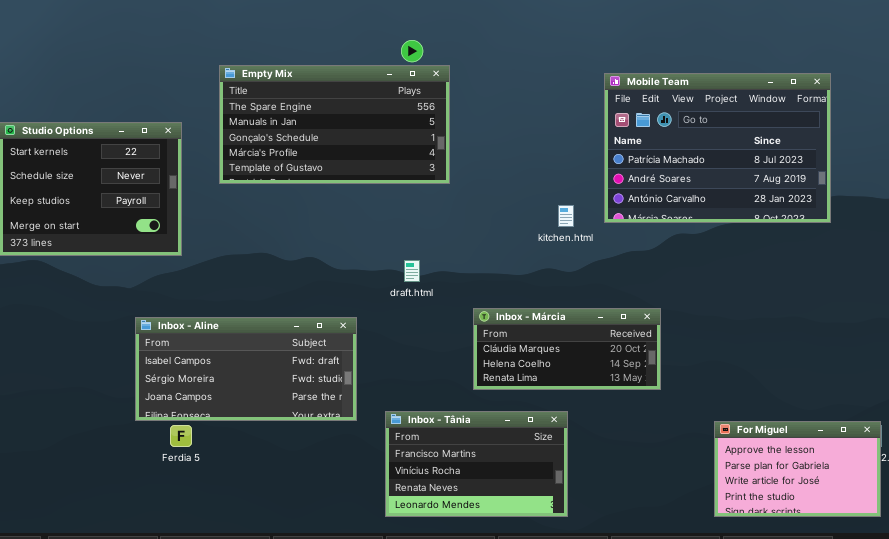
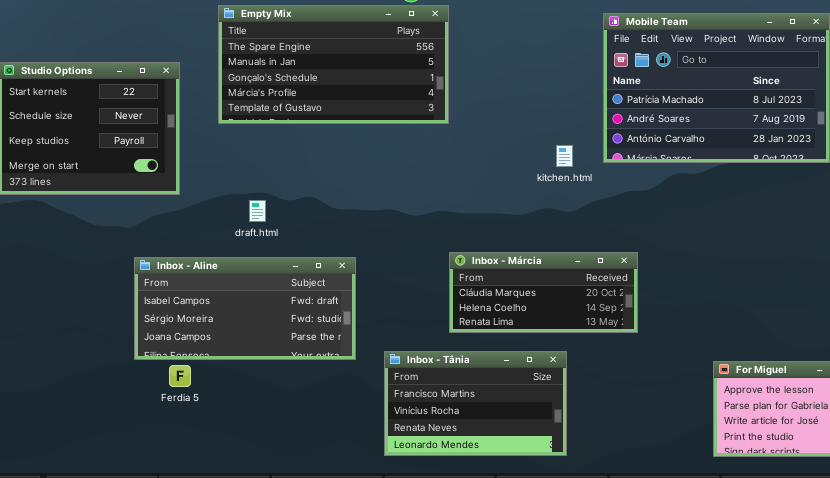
draft.html: [404,260,420,282] -> [249,200,266,222], moved
Inbox - Márcia: [473,308,661,390] -> [449,252,638,333], moved

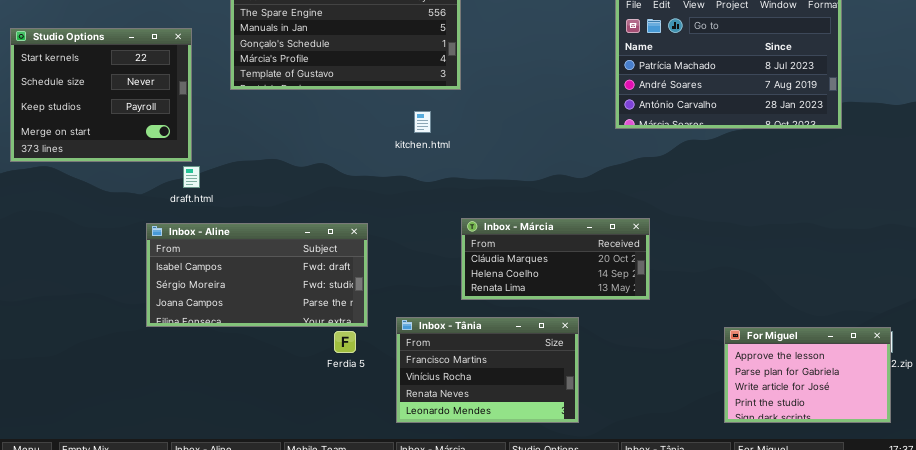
kitchen.html: [556,145,573,167] -> [414,111,431,133], moved
draft.html: [249,200,266,222] -> [183,166,200,188], moved
Ferdia 5: [169,365,191,387] -> [334,331,356,353], moved

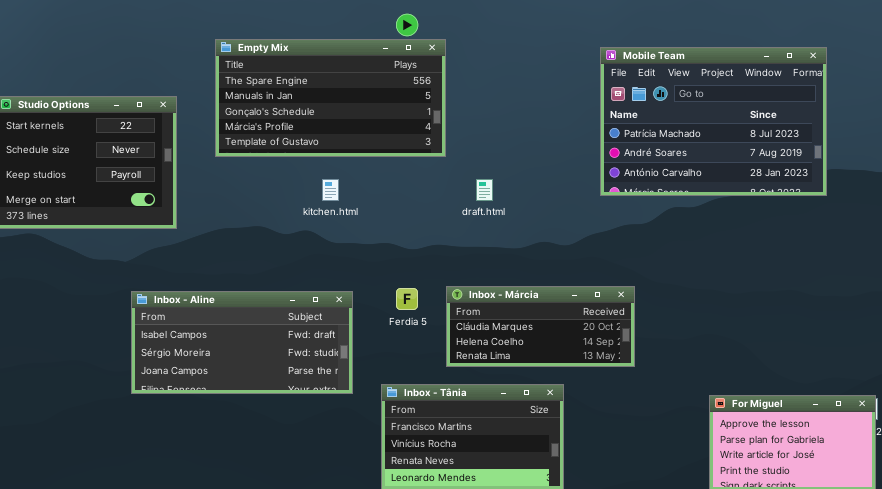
kitchen.html: [414,111,431,133] -> [322,179,339,201], moved
draft.html: [183,166,200,188] -> [476,179,493,201], moved
Ferdia 5: [334,331,356,353] -> [396,288,418,310], moved

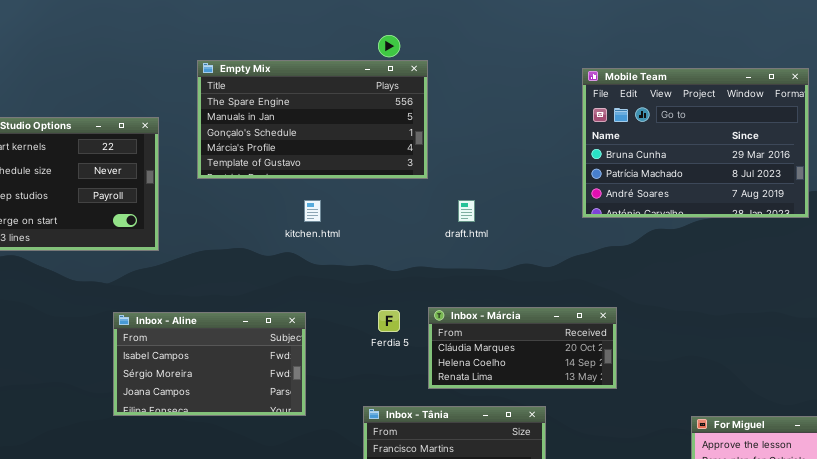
Mobile Team: [600,47,827,196] -> [582,68,809,218], scrolled up 1 row
Inbox - Aline: [131,291,353,394] -> [113,312,306,416], resized

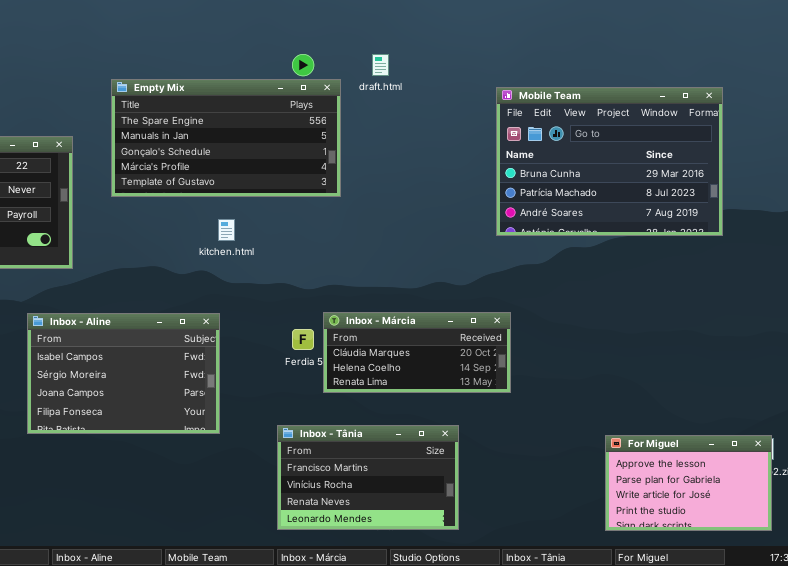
draft.html: [458,200,475,222] -> [372,54,389,76], moved
Inbox - Márcia: [428,307,617,389] -> [323,312,511,393], moved
Inbox - Aline: [113,312,306,416] -> [27,313,220,434], resized

